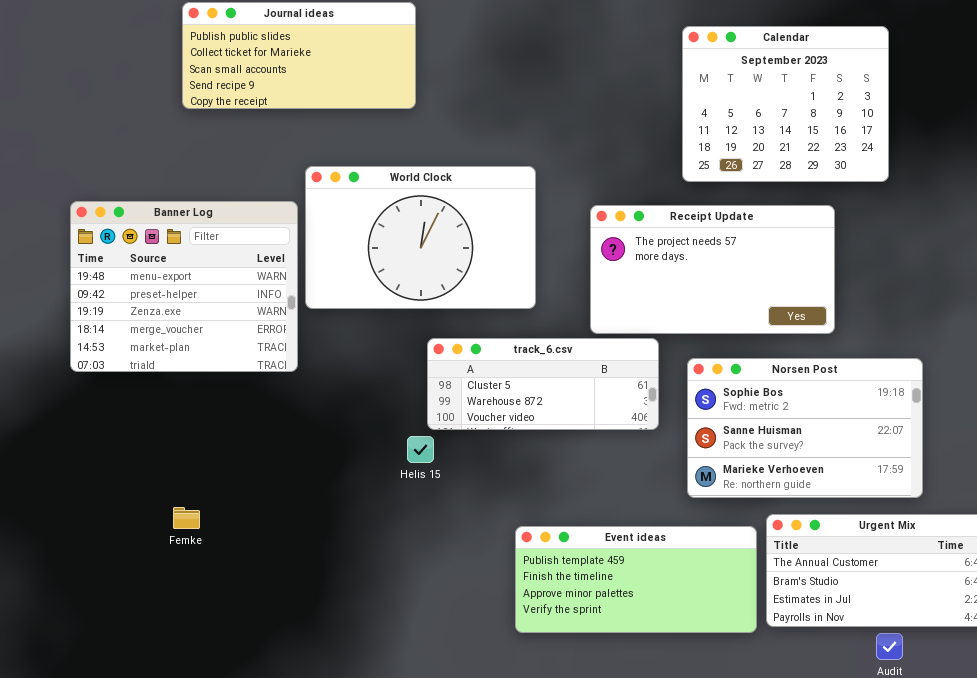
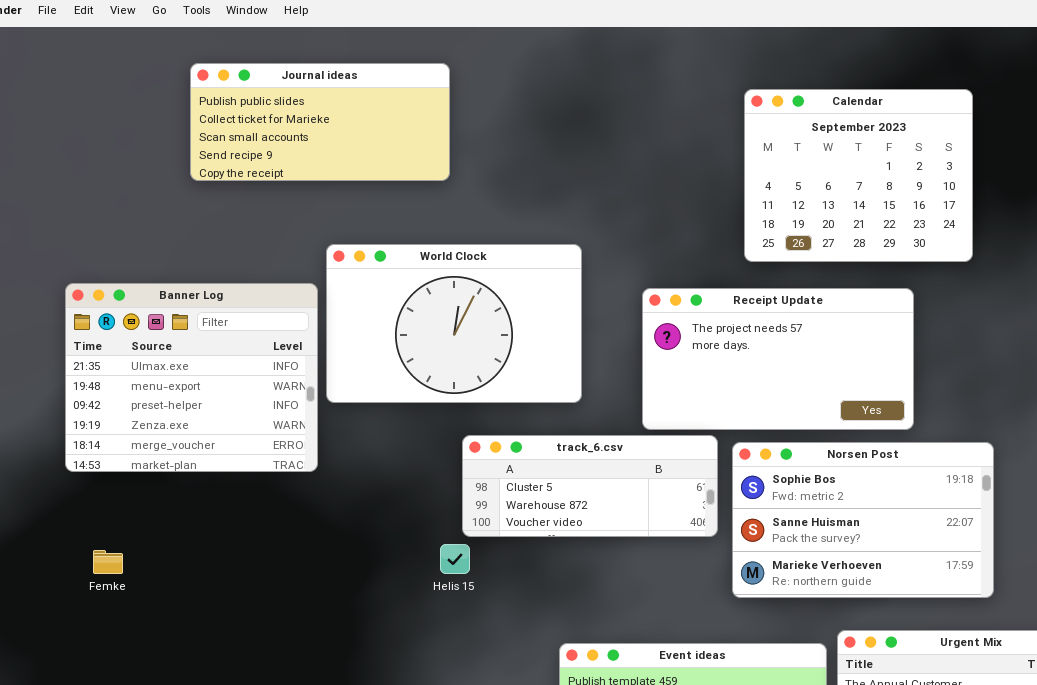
Banner Log: [70,201,298,372] -> [65,283,318,472], scrolled up 1 row
Norsen Post: [687,358,923,498] -> [732,442,994,598], moved
Femke: [173,507,200,529] -> [93,550,123,574], moved

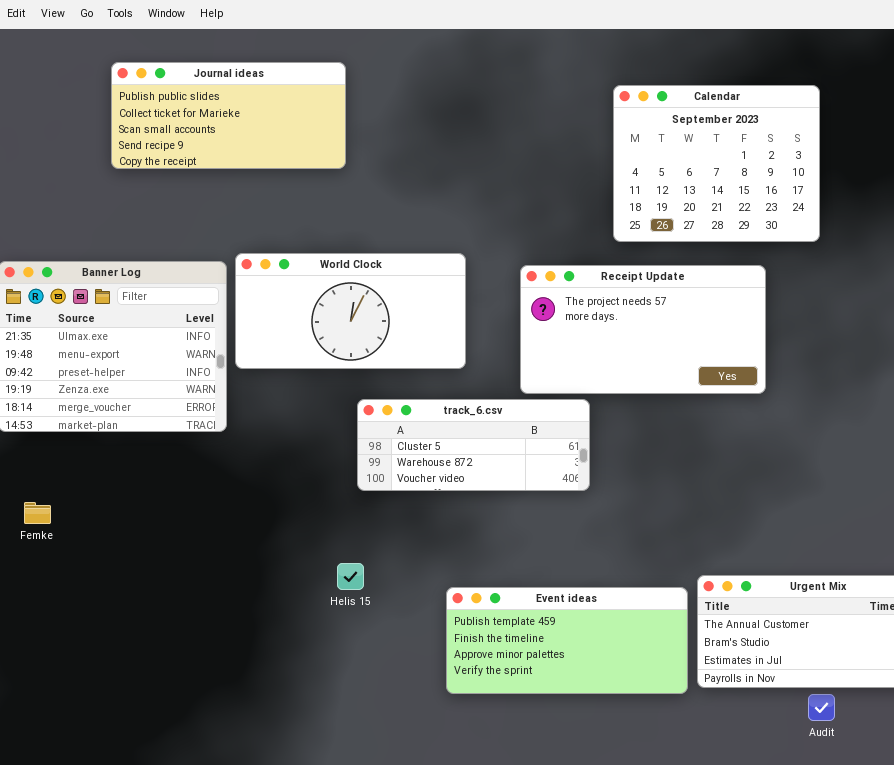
World Clock: [326,244,582,403] -> [235,253,466,369], resized
Norsen Post: [732,442,994,598] -> none, closed
Helis 15: [440,544,470,574] -> [337,563,364,590], moved

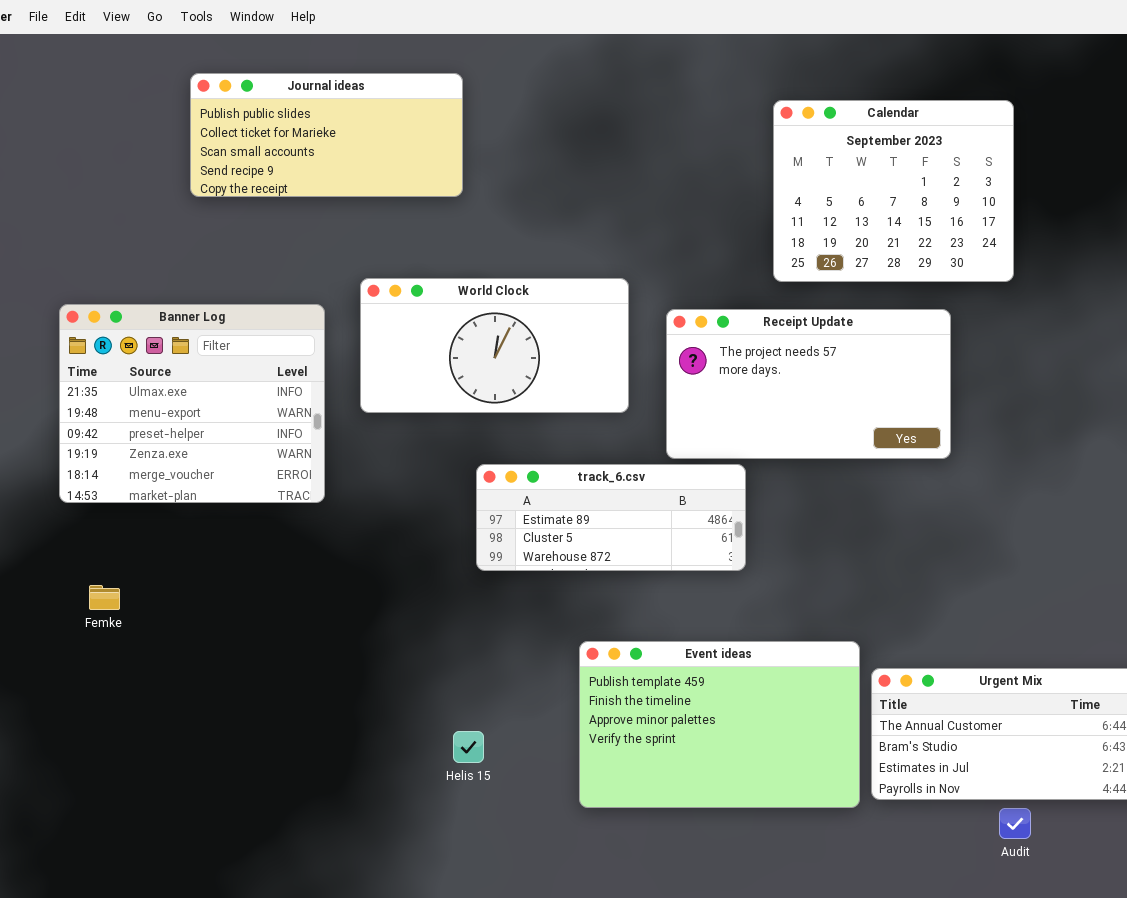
World Clock: [235,253,466,369] -> [360,278,629,413], moved
track_6.csv: [357,399,590,491] -> [476,464,746,571], scrolled up 1 row
Helis 15: [337,563,364,590] -> [453,731,484,763], moved
Event ideas: [446,587,688,694] -> [579,641,860,808], resized

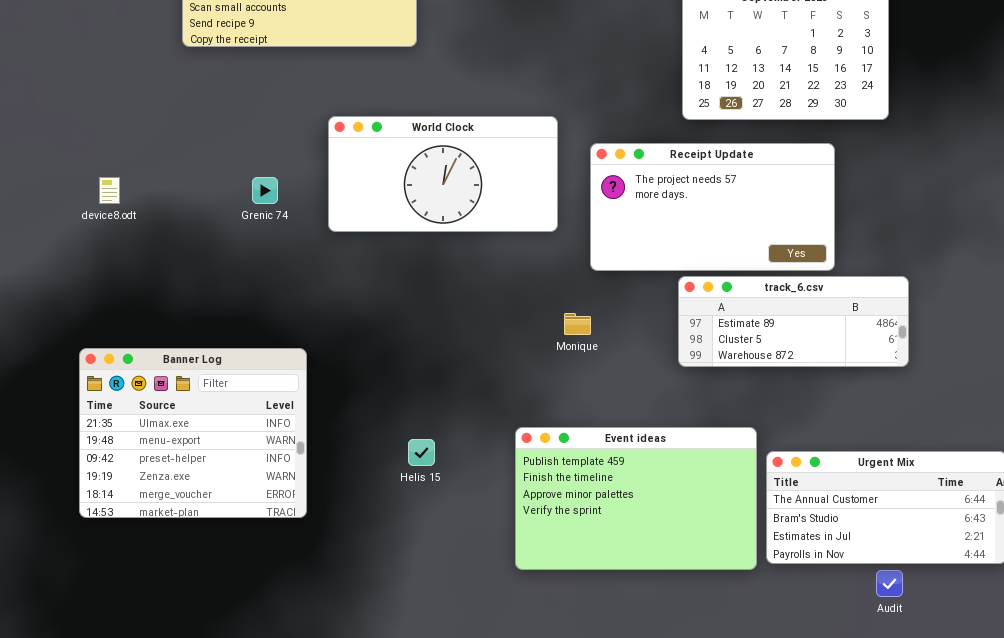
Banner Log: [59,304,325,503] -> [79,348,307,518], moved
track_6.csv: [476,464,746,571] -> [678,276,909,367], moved
Helis 15: [453,731,484,763] -> [408,439,435,466], moved

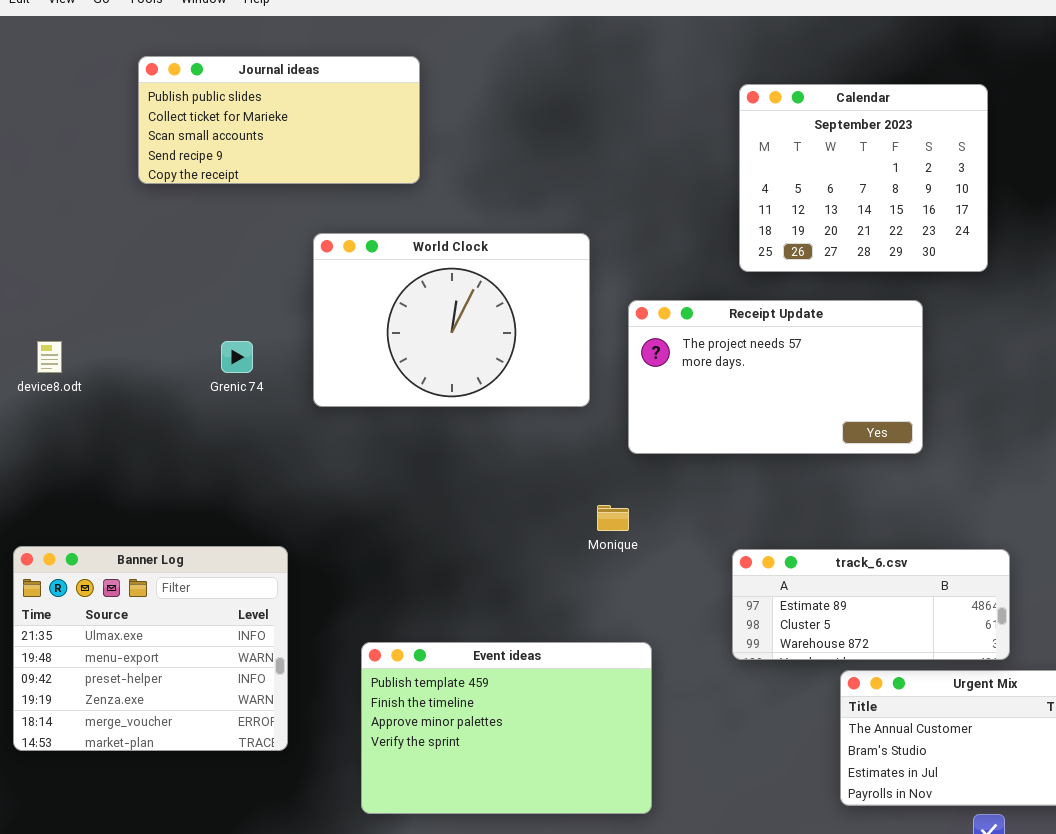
World Clock: [328,116,558,232] -> [313,233,590,407], resized
track_6.csv: [678,276,909,367] -> [732,549,1010,660], moved
Event ideas: [515,427,757,570] -> [361,642,652,814], moved

